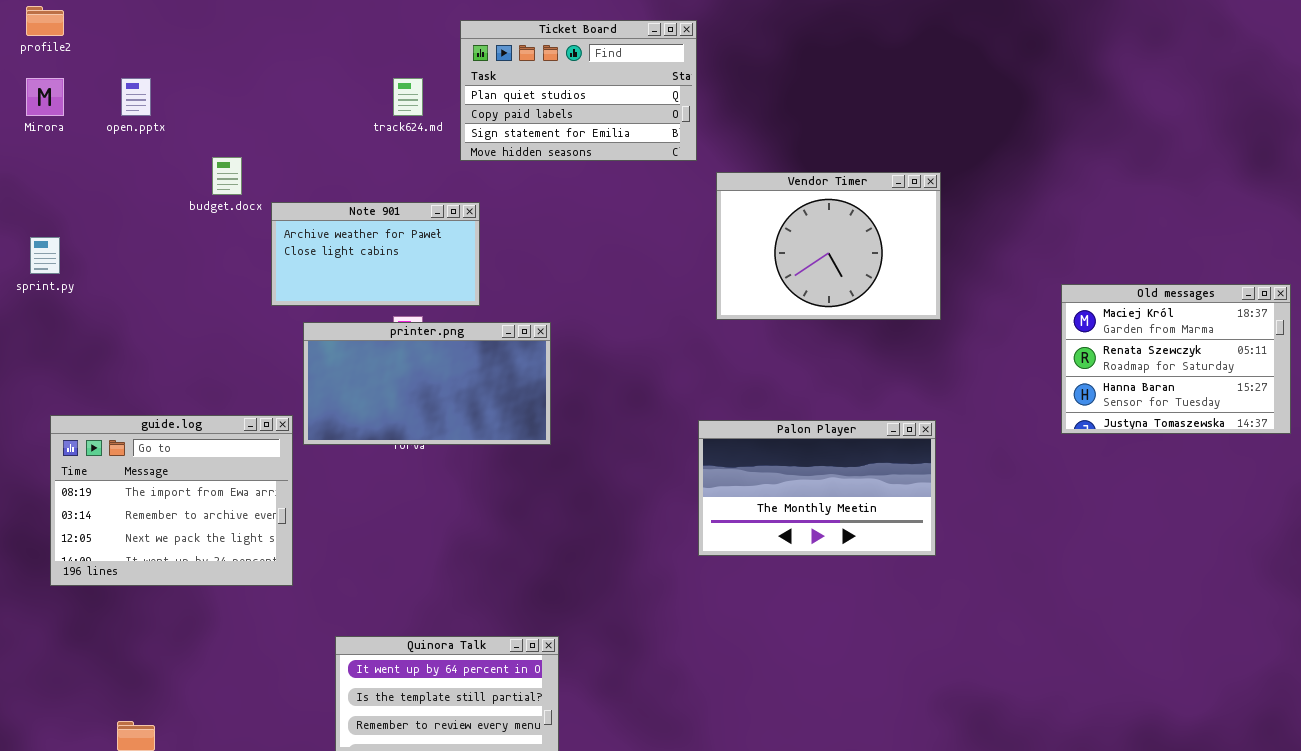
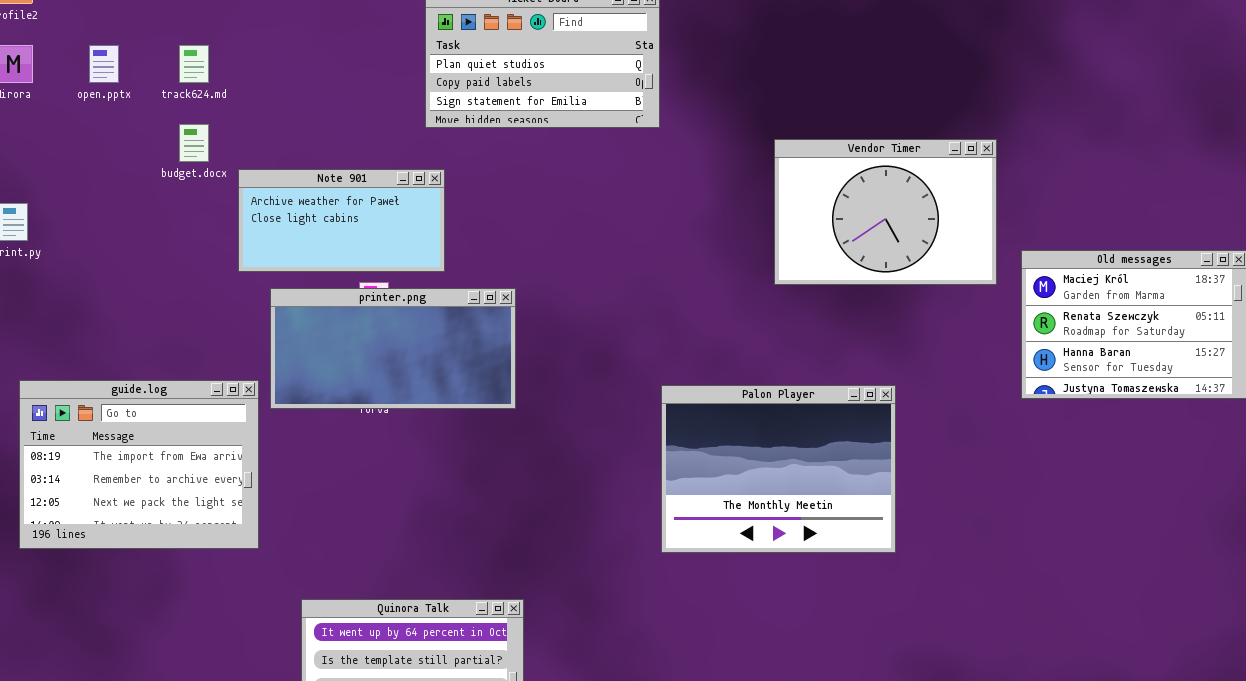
track624.md: [393,78,423,116] -> [179,45,209,83], moved
Vendor Timer: [716,172,941,320] -> [774,139,997,285], moved
Palon Player: [698,420,936,556] -> [661,385,896,553], resized

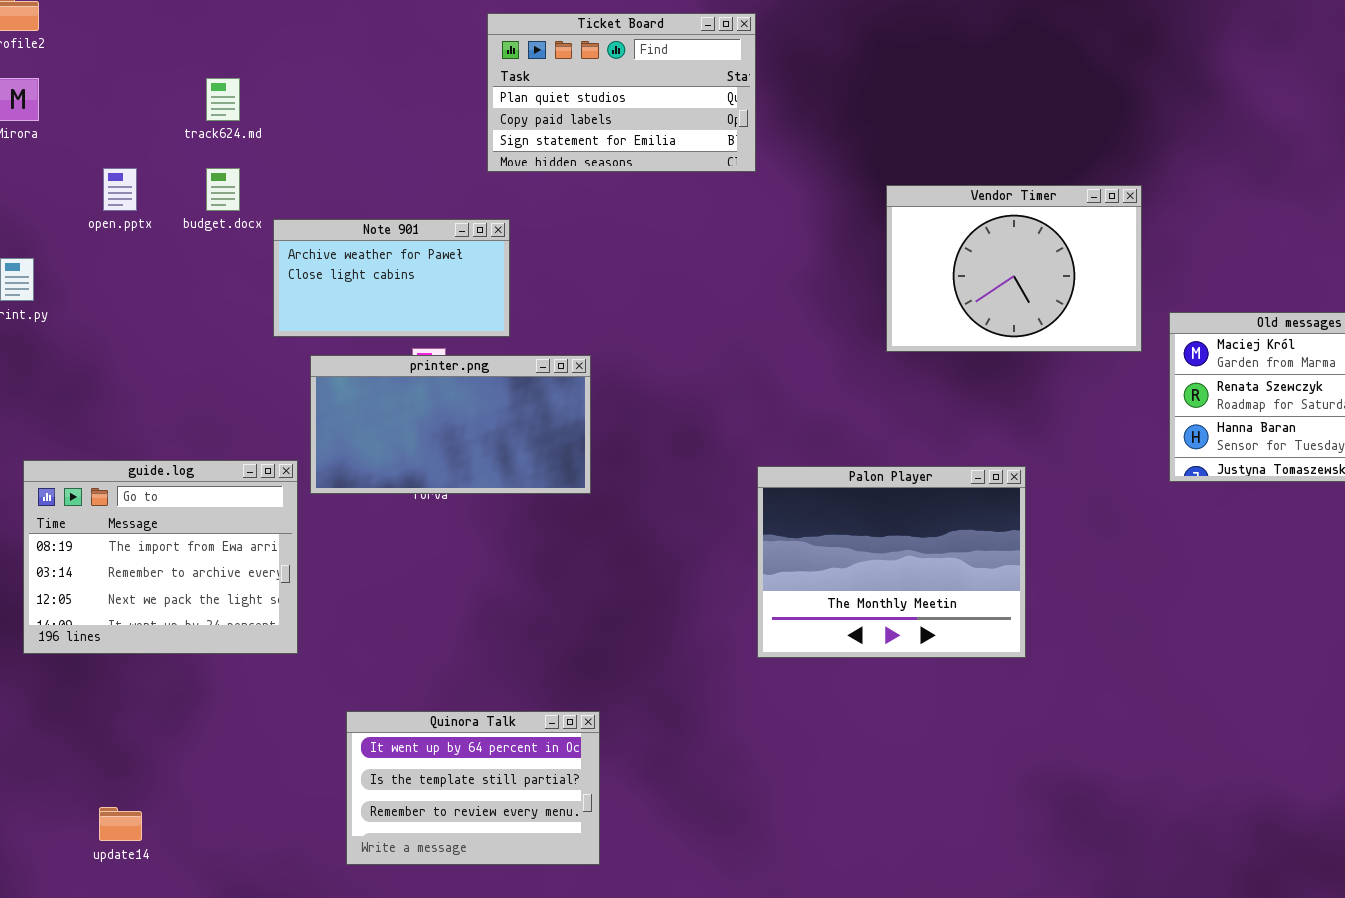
open.pptx: [89,45,119,83] -> [103,168,137,211], moved

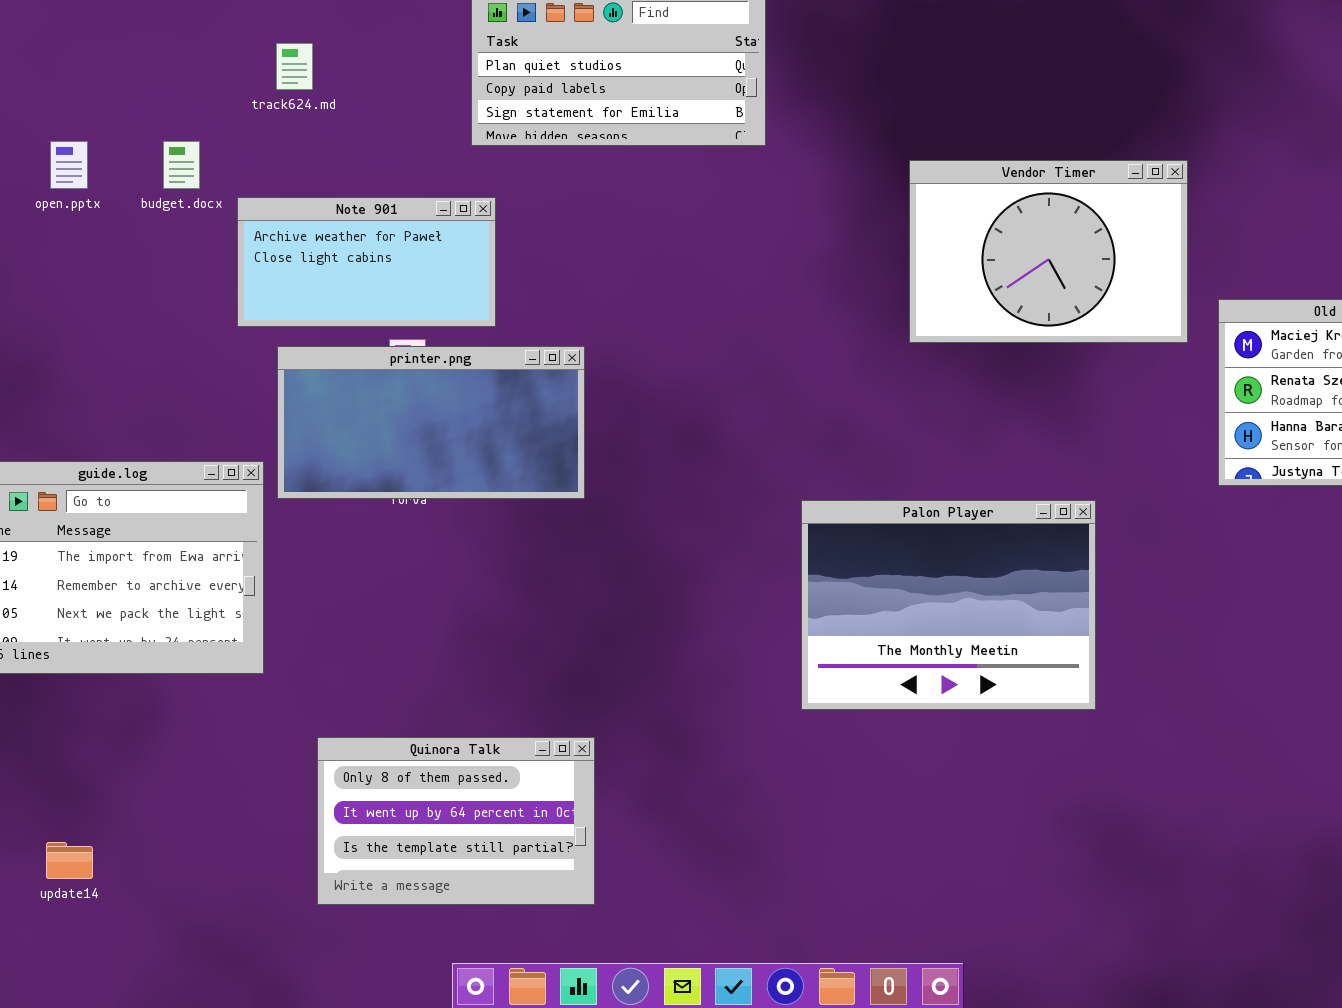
track624.md: [206,78,240,121] -> [276,43,313,90], moved
Palon Player: [757,466,1026,658] -> [801,500,1096,710], moved
Quinora Talk: [346,711,600,865] -> [317,737,595,905], scrolled up 1 row

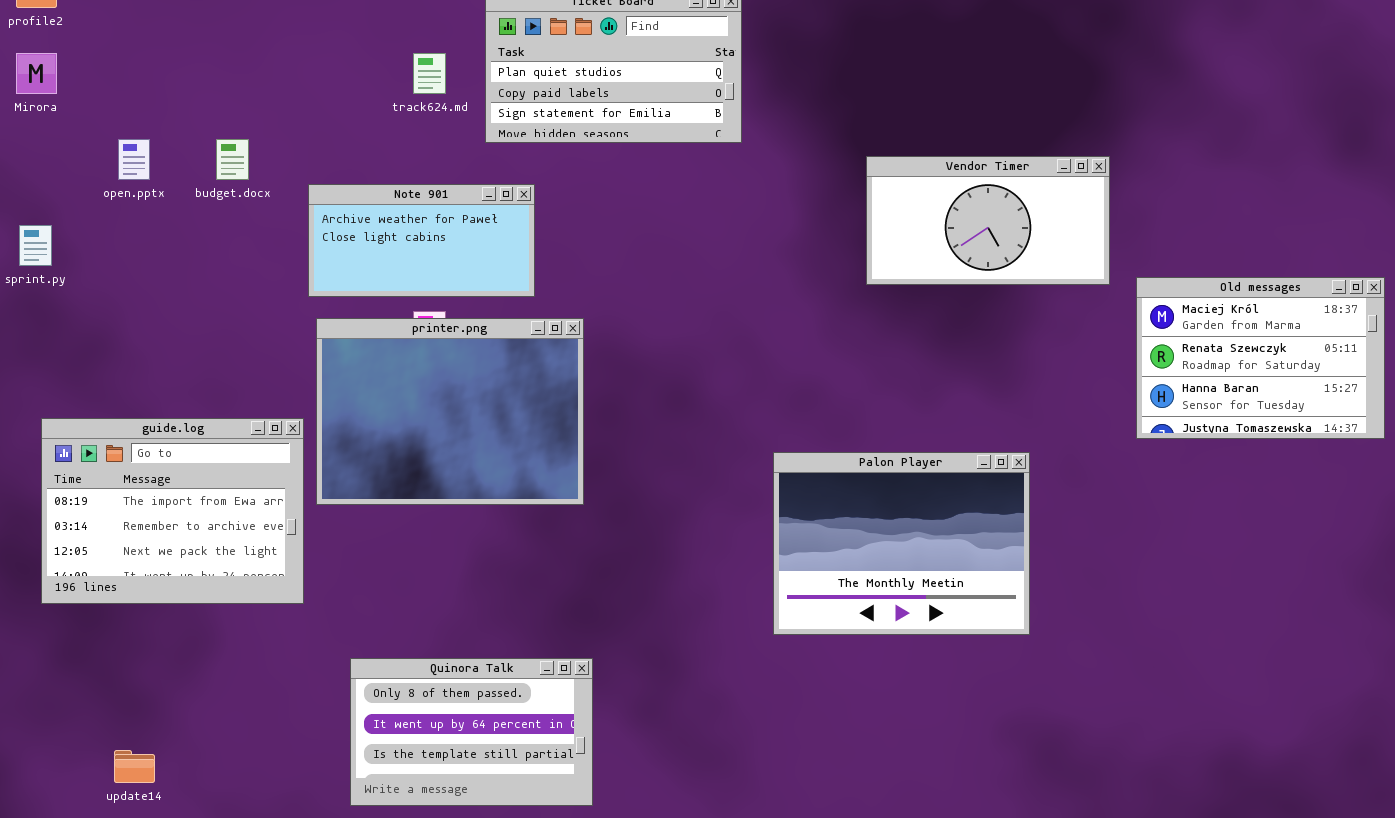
track624.md: [276,43,313,90] -> [413,53,446,94], moved
Vendor Timer: [909,160,1188,343] -> [866,156,1110,285], resized
Note 901: [237,197,496,327] -> [308,184,535,297], moved
printer.png: [277,346,585,499] -> [316,318,584,505], resized

